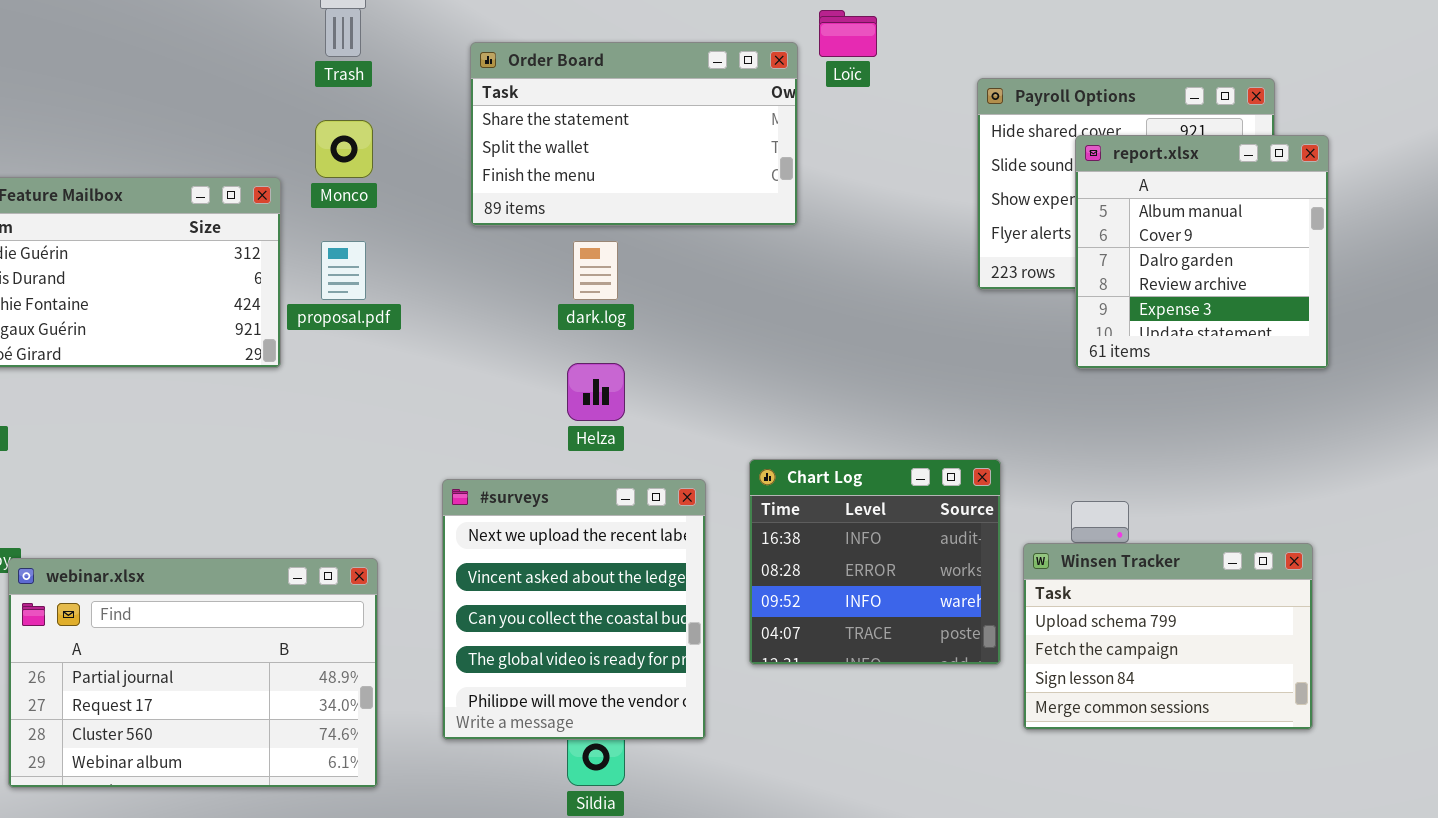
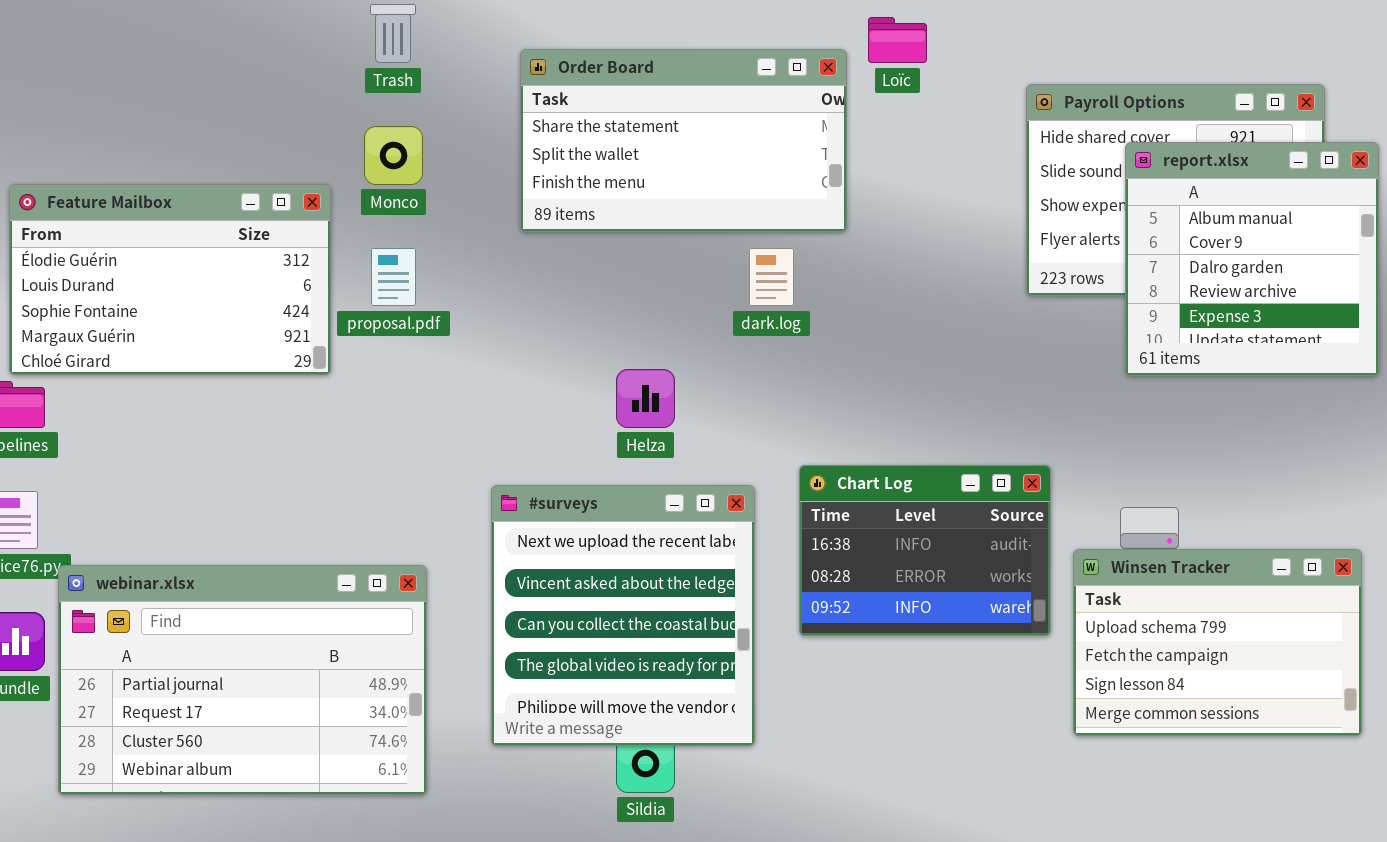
dark.log: [573,241,618,300] -> [749,248,794,306], moved
Chart Log: [749,459,1001,665] -> [799,465,1051,636], resized

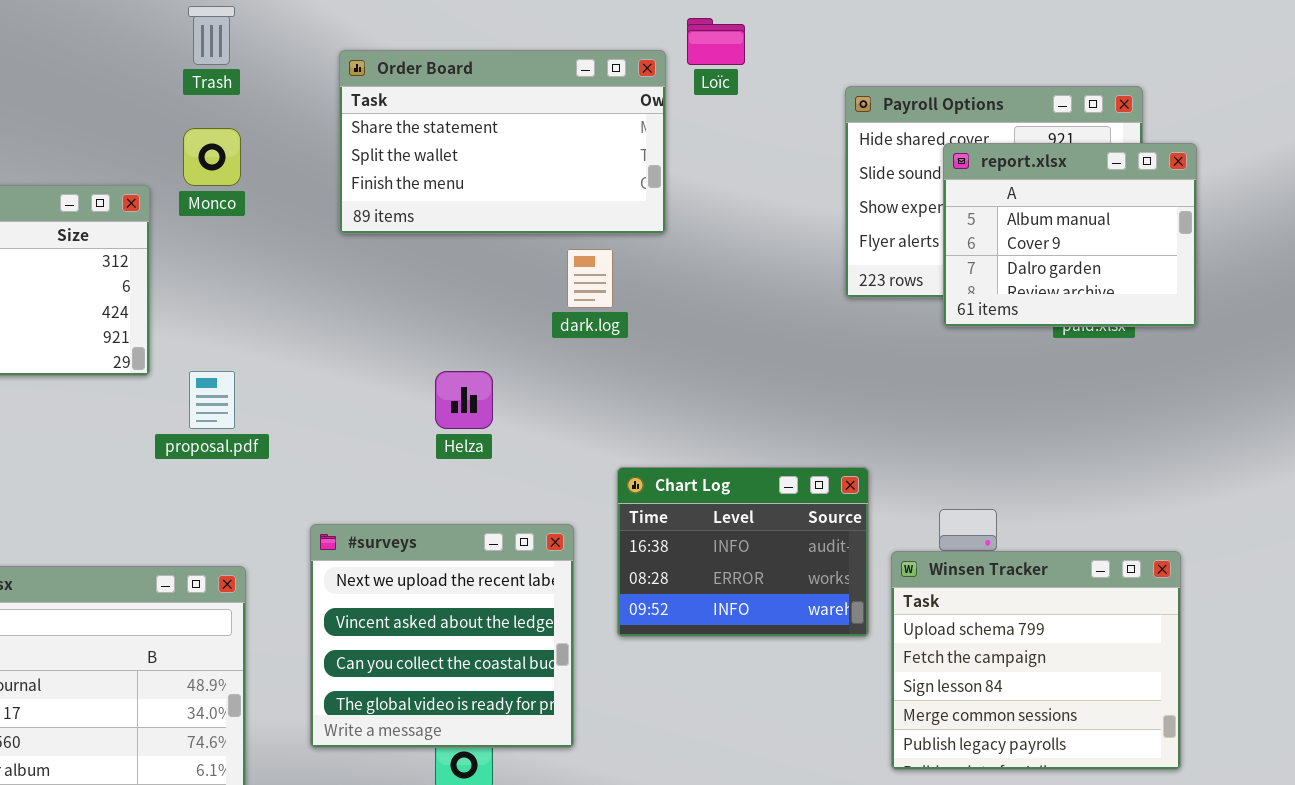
report.xlsx: [1125,142,1379,376] -> [943,143,1197,327], resized
proposal.pdf: [371,248,416,306] -> [189,371,235,429], moved
#surveys: [491,485,755,746] -> [310,524,574,748], resized
Winsen Tracker: [1073,549,1362,736] -> [891,551,1181,770], resized

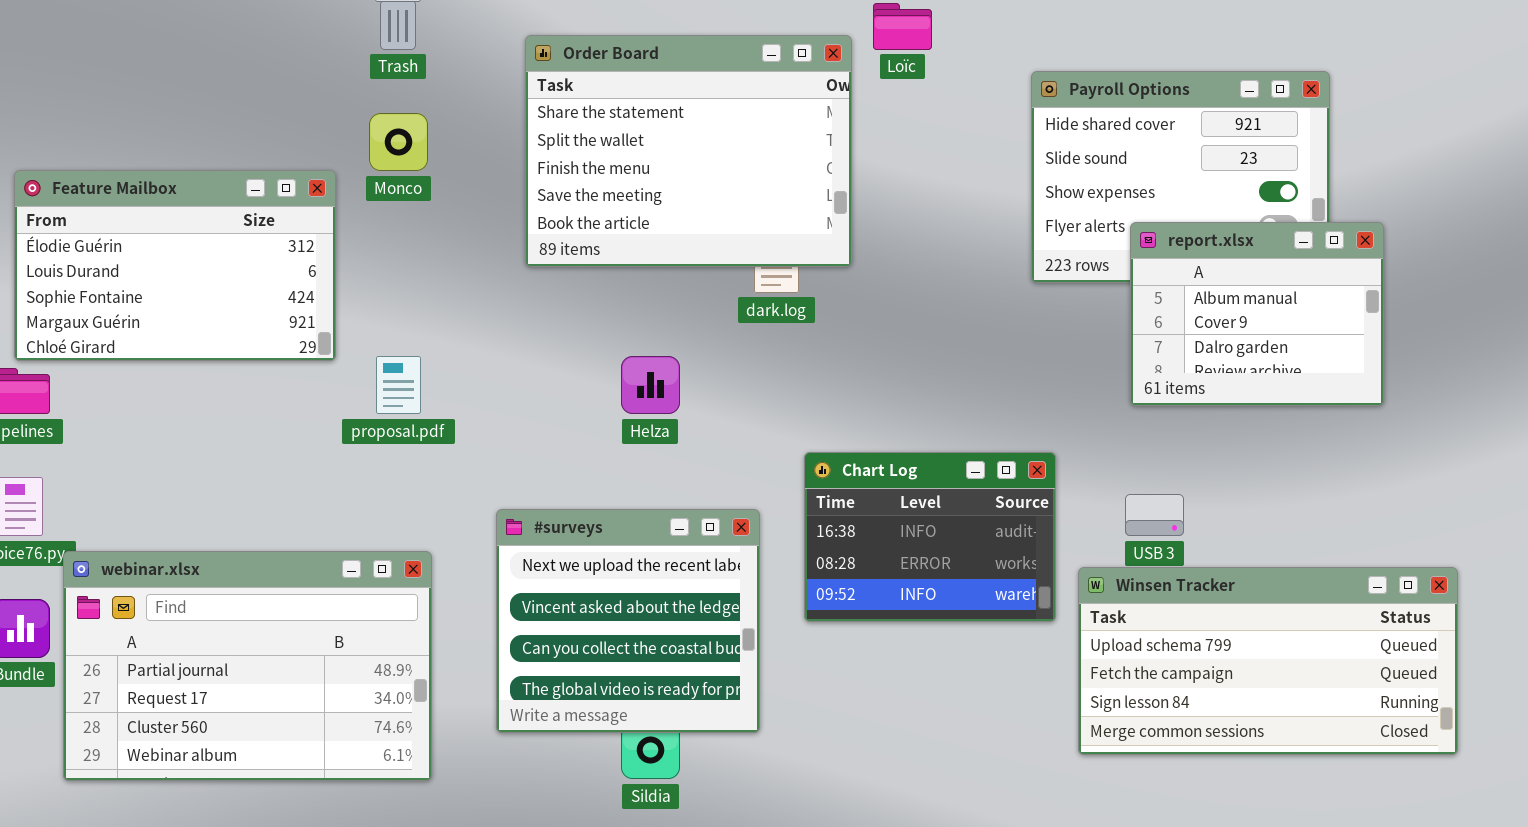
Order Board: [339,50,666,234] -> [525,35,852,267], resized
report.xlsx: [943,143,1197,327] -> [1130,222,1384,406], moved
Winsen Tracker: [891,551,1181,770] -> [1078,567,1458,755], resized

